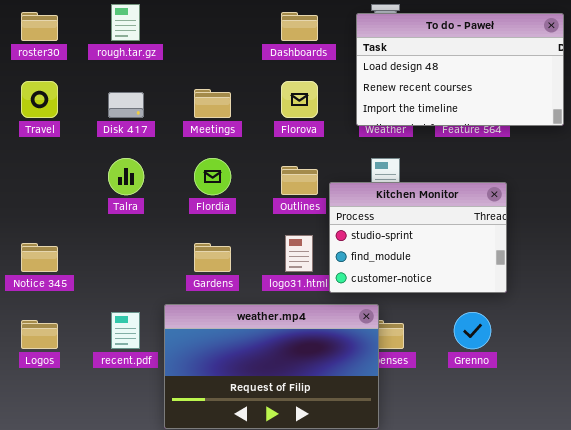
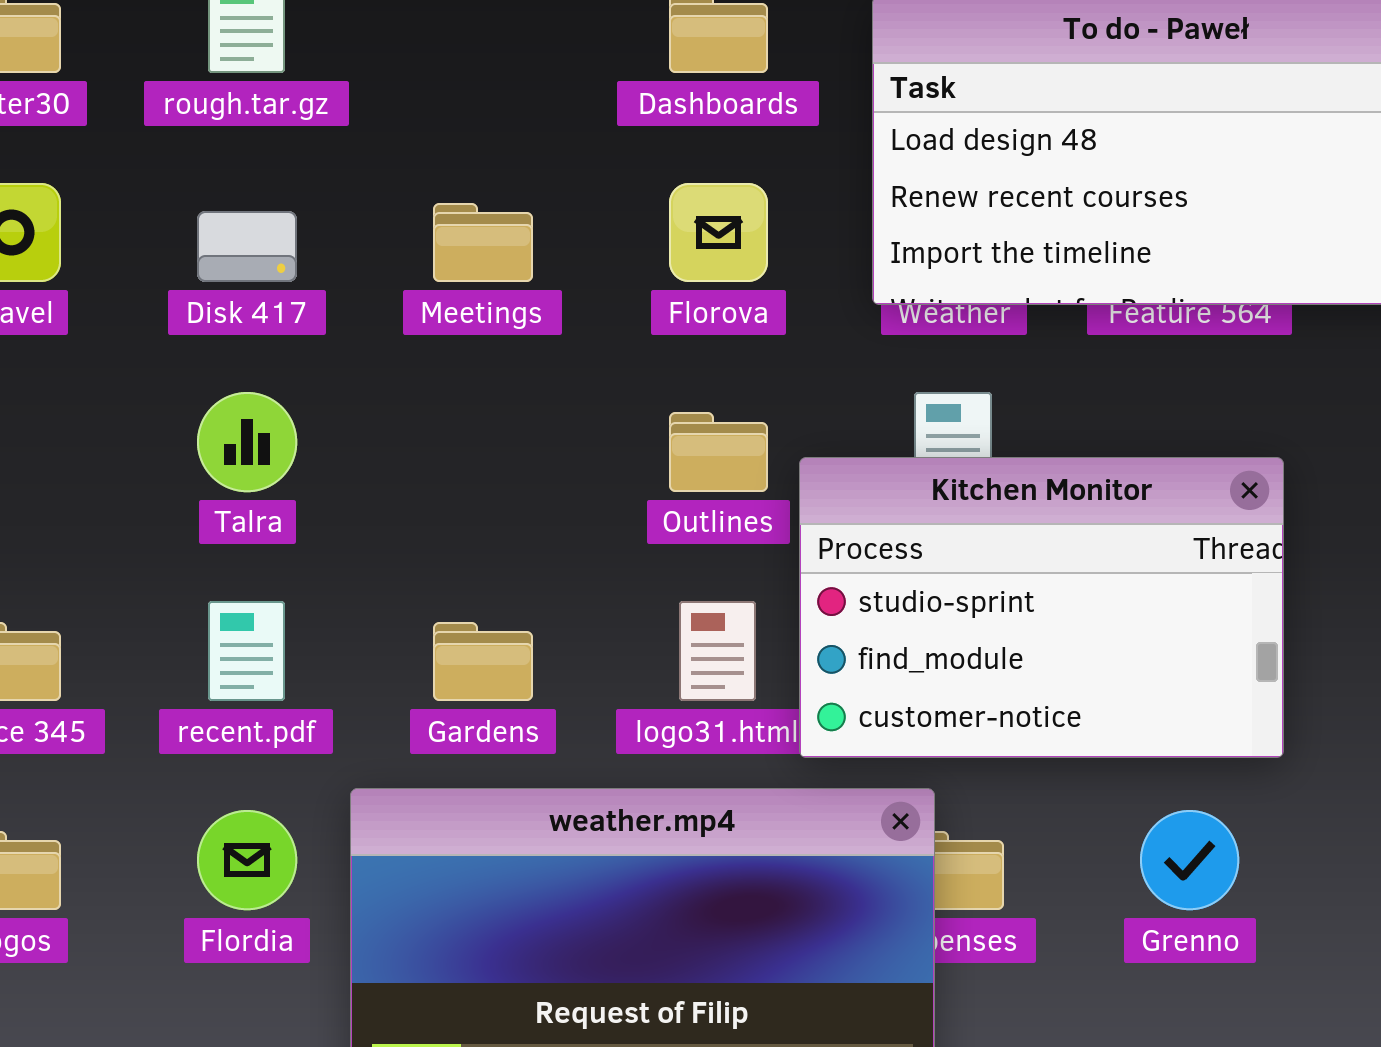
Flordia: [194,158,231,195] -> [197,810,297,910], moved
recent.pdf: [111,312,140,349] -> [208,601,285,701], moved

